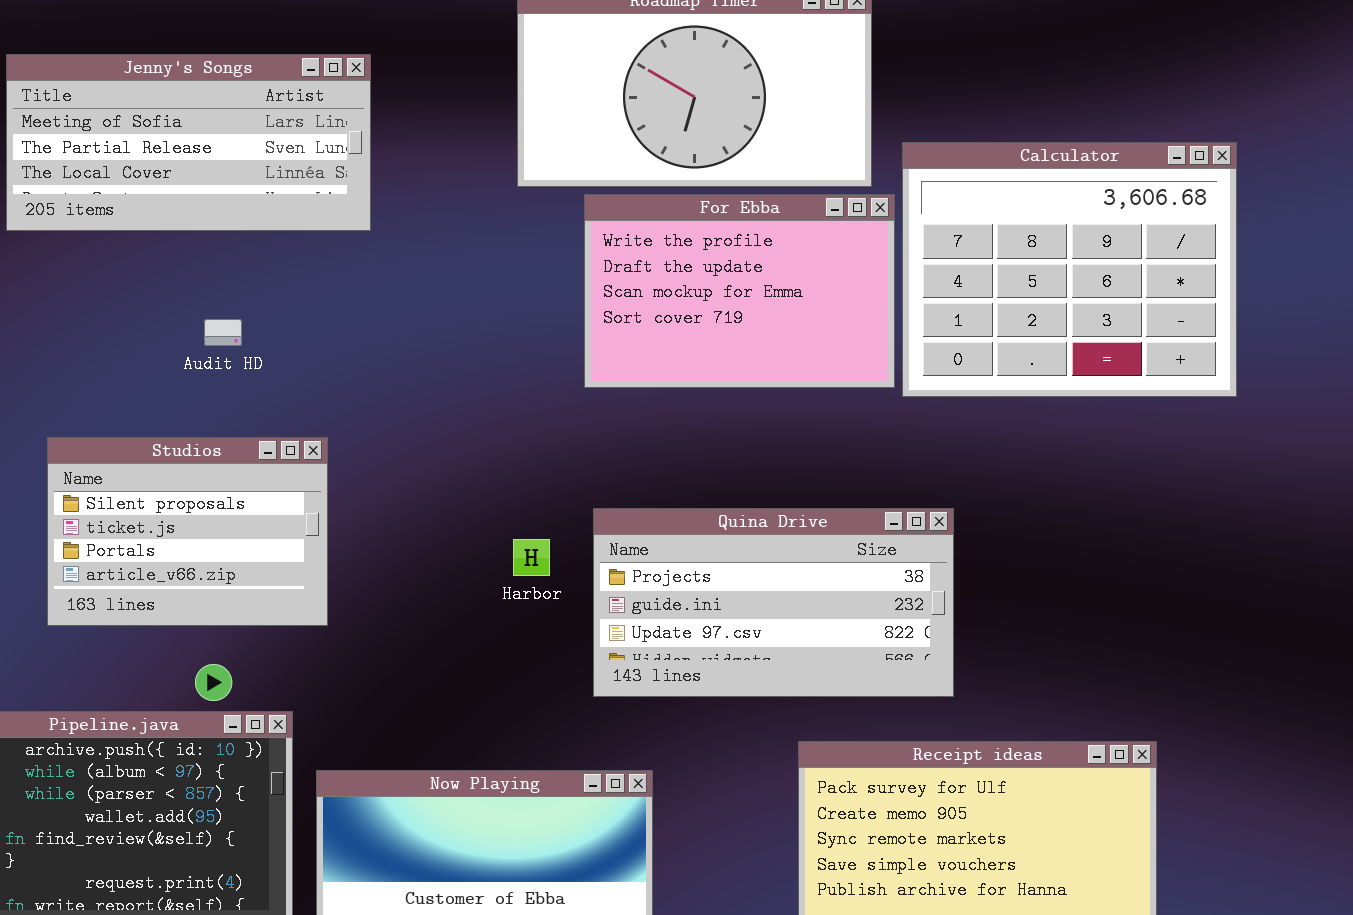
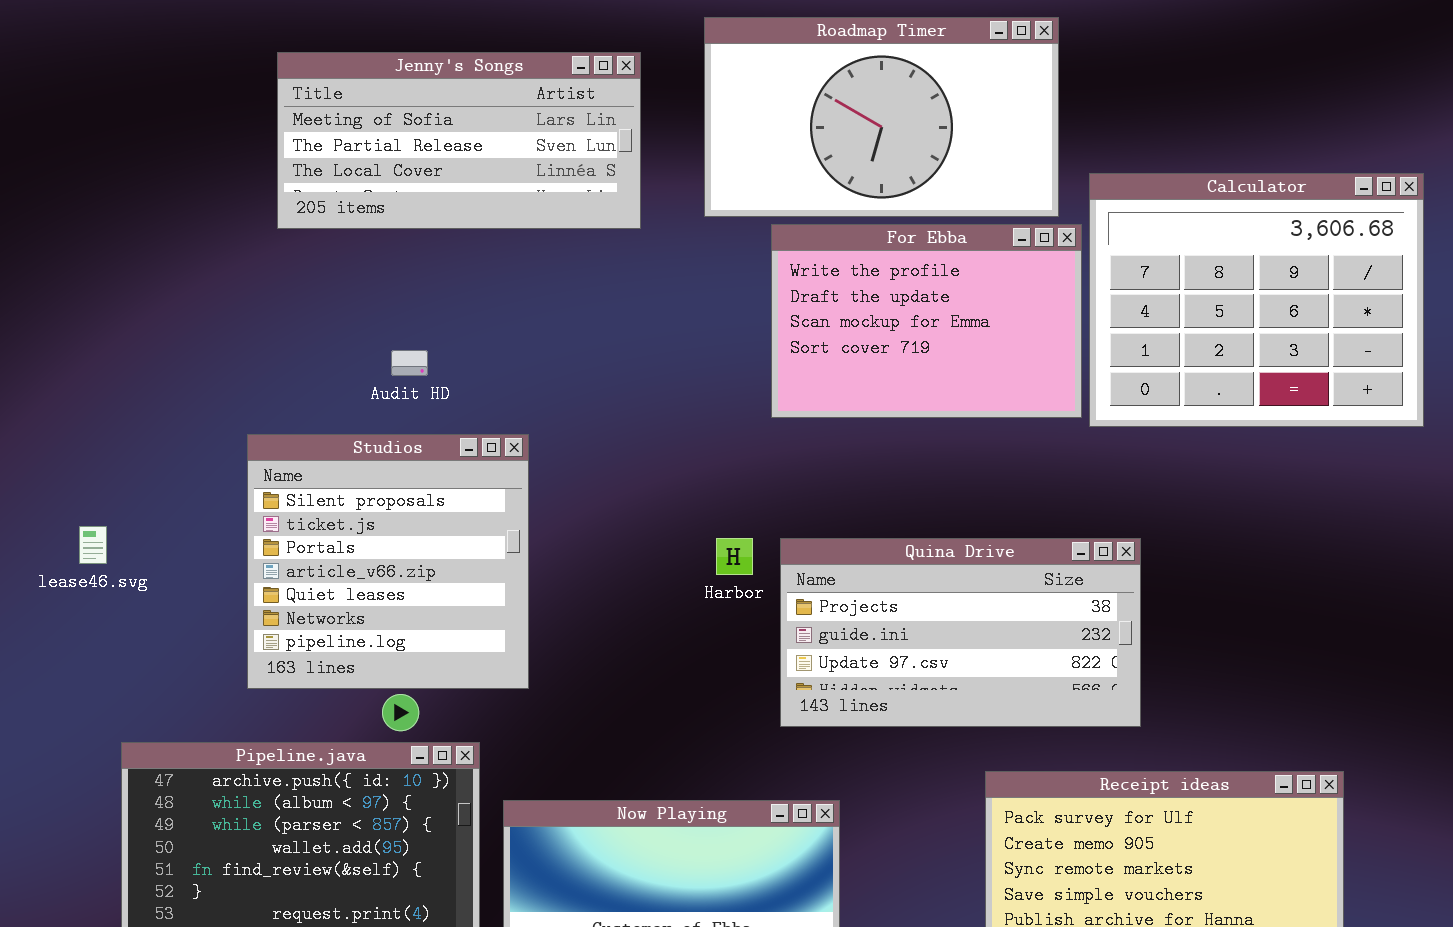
Jenny's Songs: [6,54,371,231] -> [277,52,641,229], moved
Studios: [47,437,328,626] -> [247,434,529,689], moved, resized
Harbor: [513,539,550,576] -> [716,538,753,575], moved

